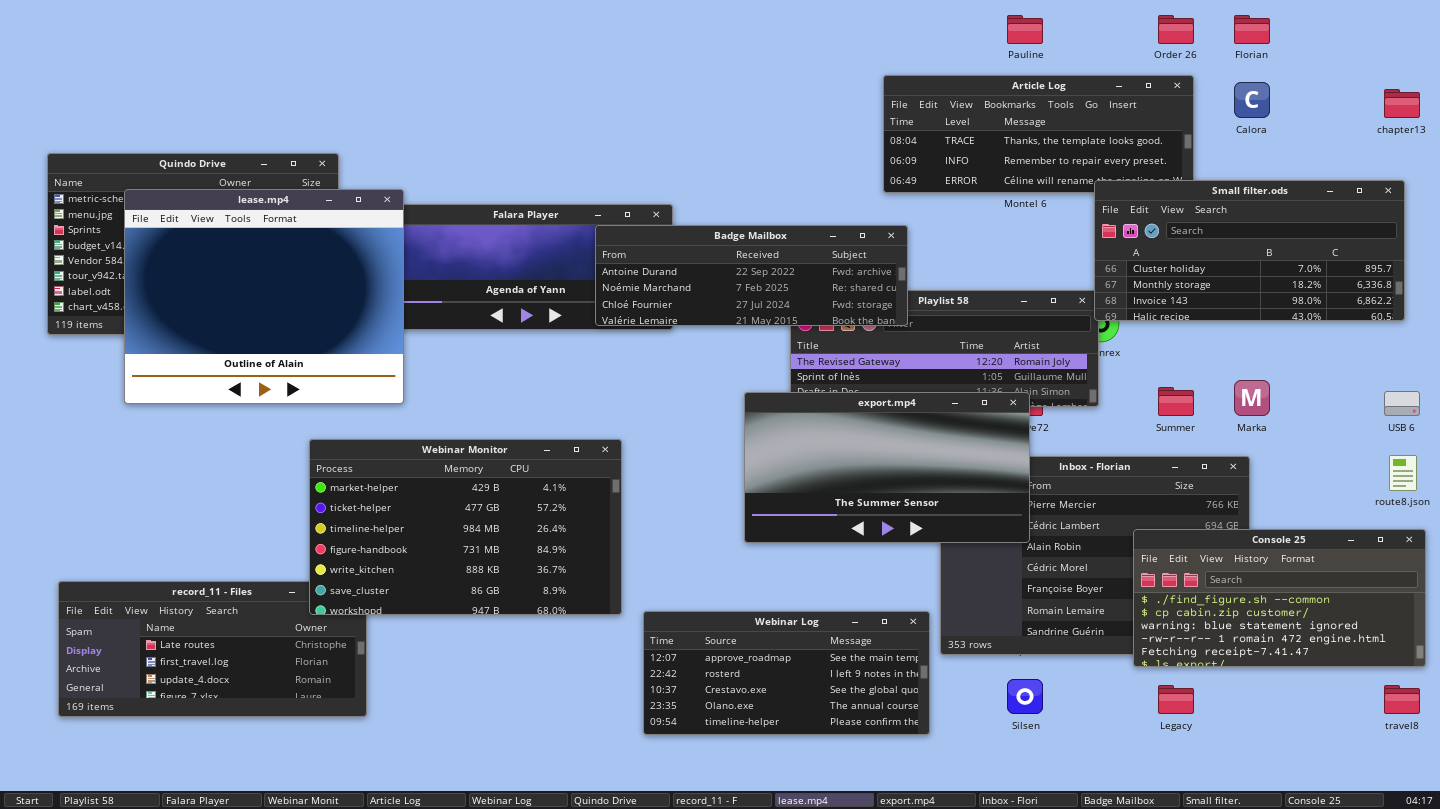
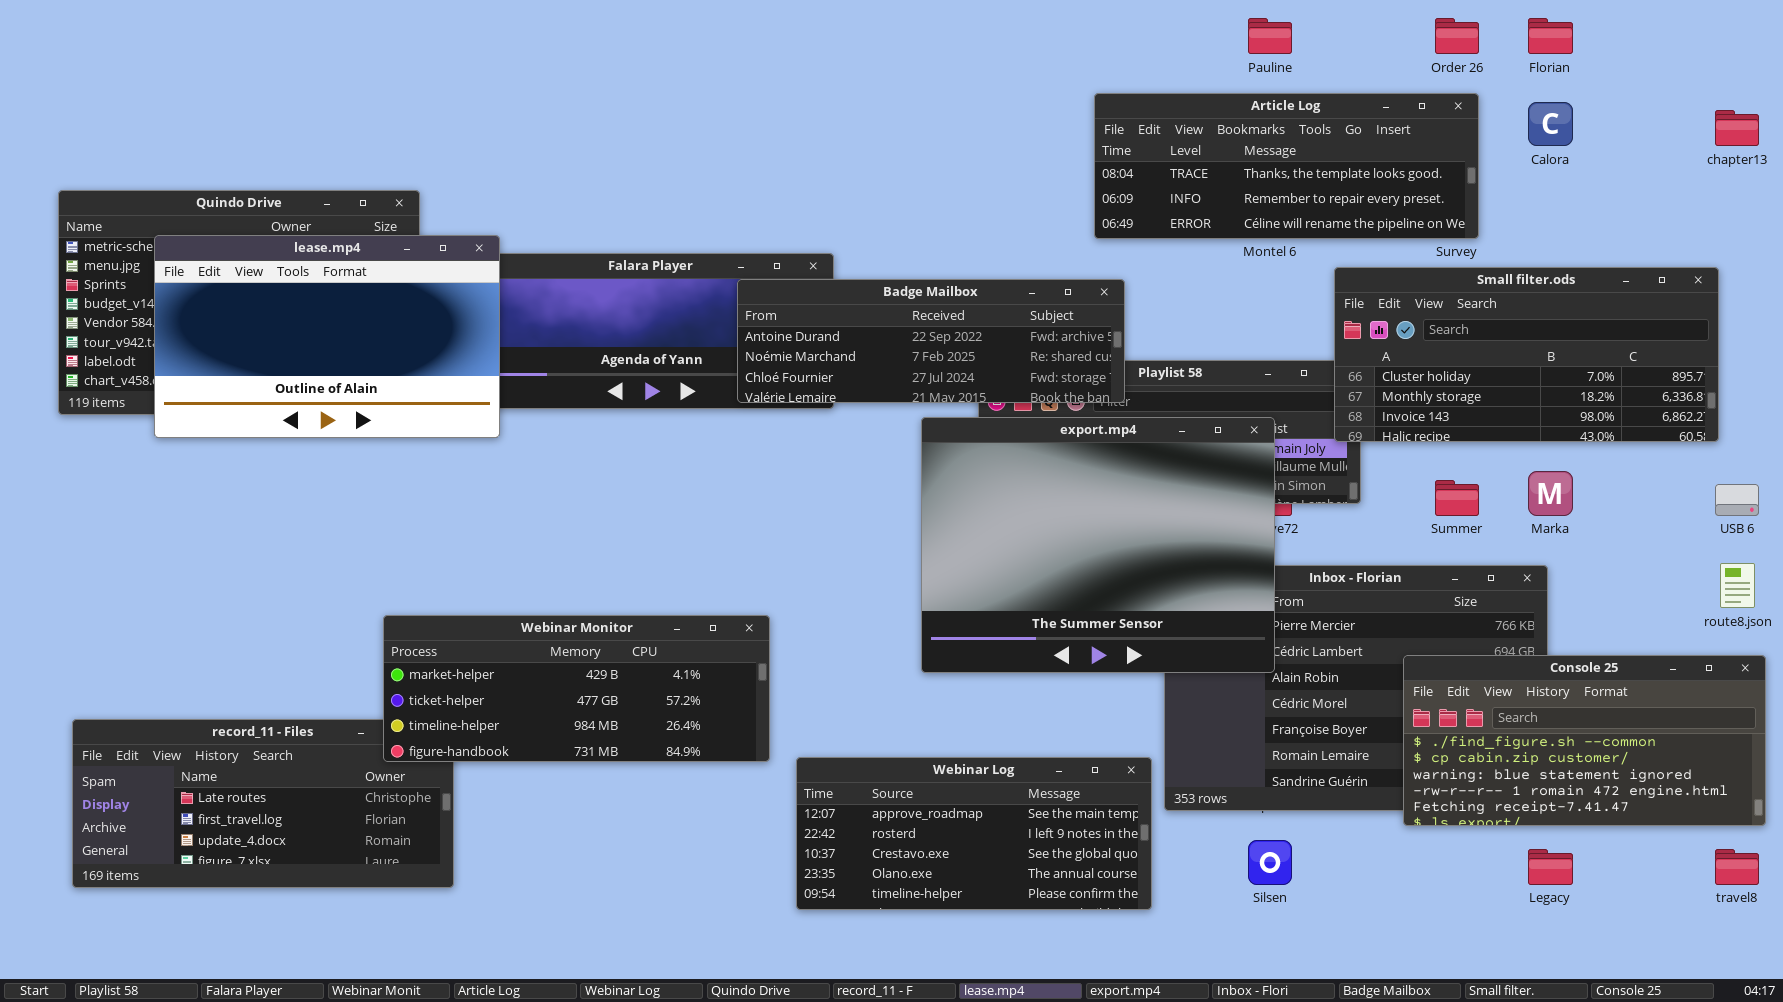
Small filter.ods: [1094,180,1405,321] -> [1334,267,1719,442], moved
lease.mp4: [124,189,404,404] -> [154,235,500,438], resized
export.mp4: [744,392,1030,543] -> [921,417,1275,673], resized
Webinar Monitor: [309,439,622,615] -> [383,615,770,762], resized
Legacy: [1158,685,1194,714] -> [1528,849,1573,885], moved

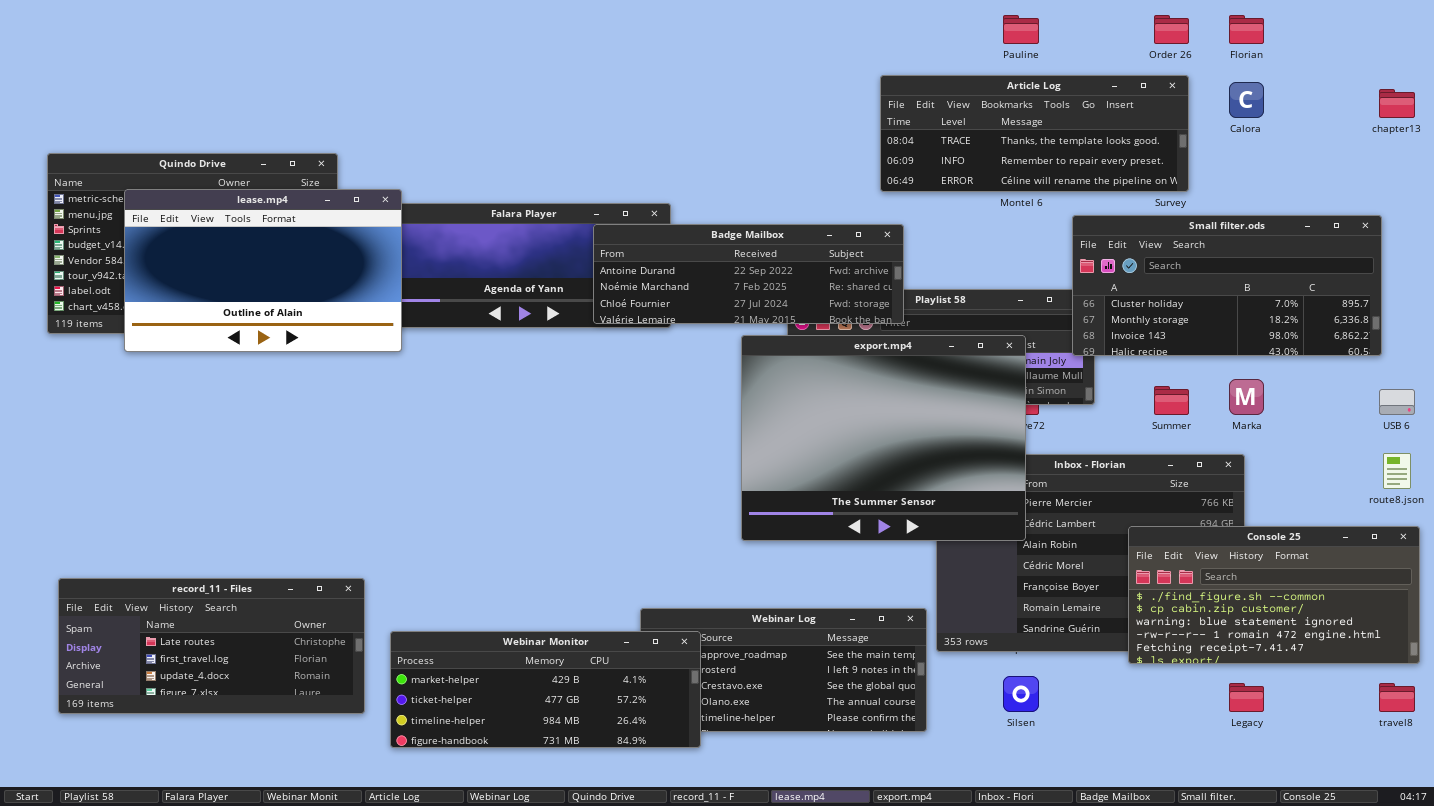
Webinar Monitor: [383,615,770,762] -> [390,631,701,748], moved

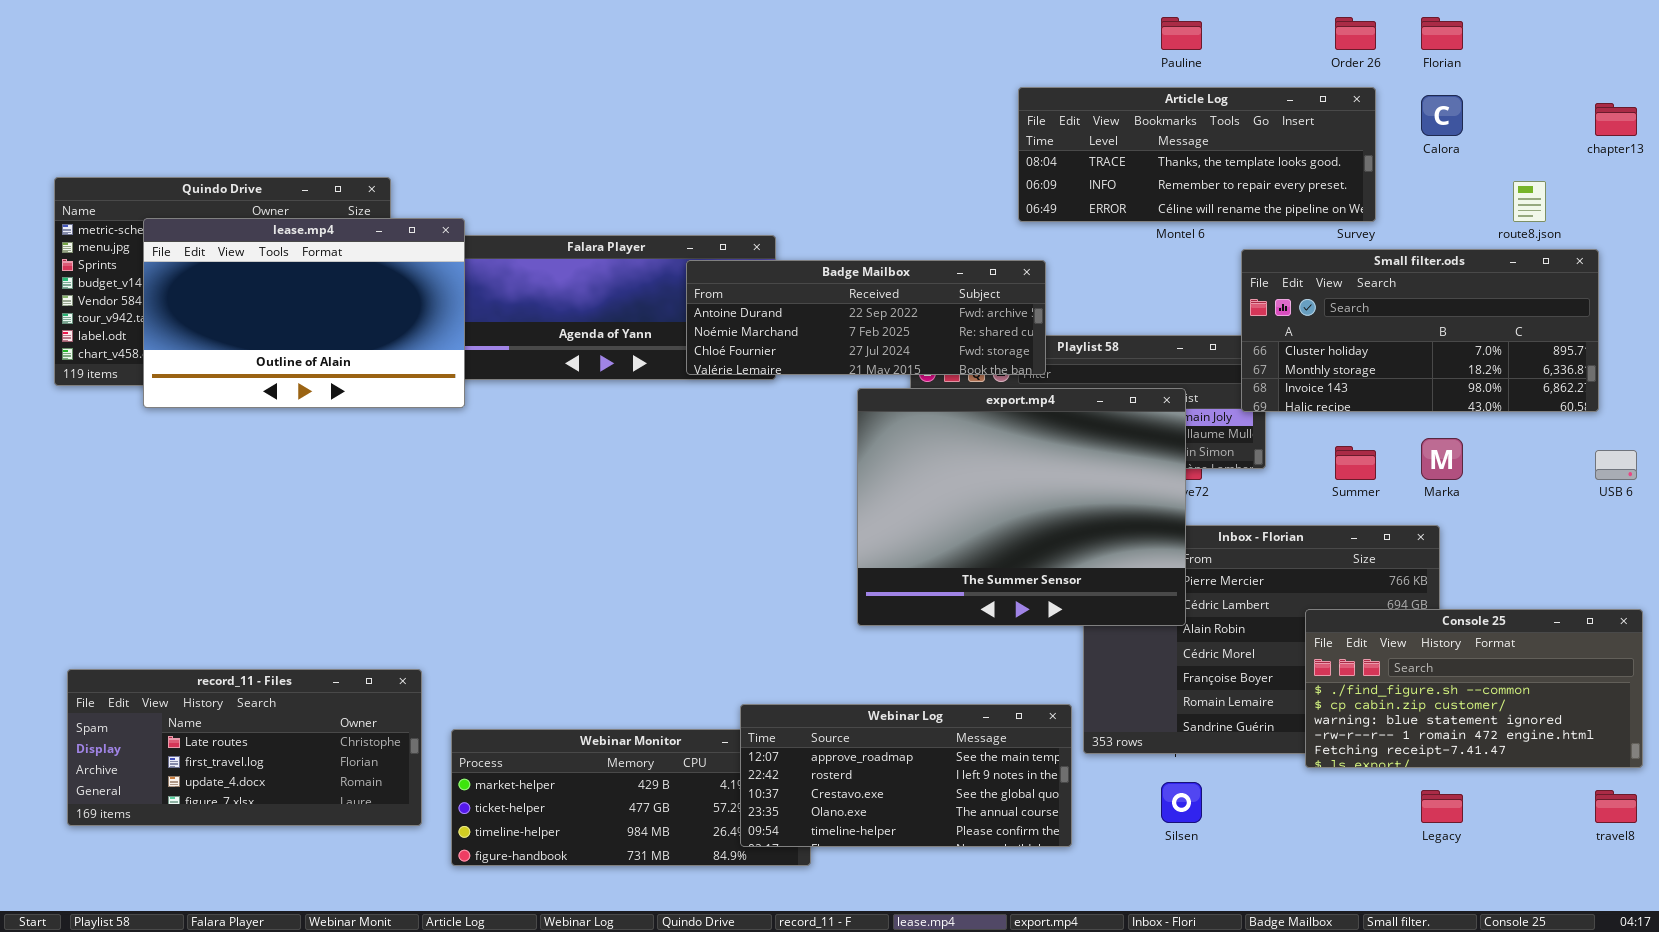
route8.json: [1383,453,1411,489] -> [1513,181,1546,222], moved
Webinar Log: [640,608,927,732] -> [740,704,1072,847], raised

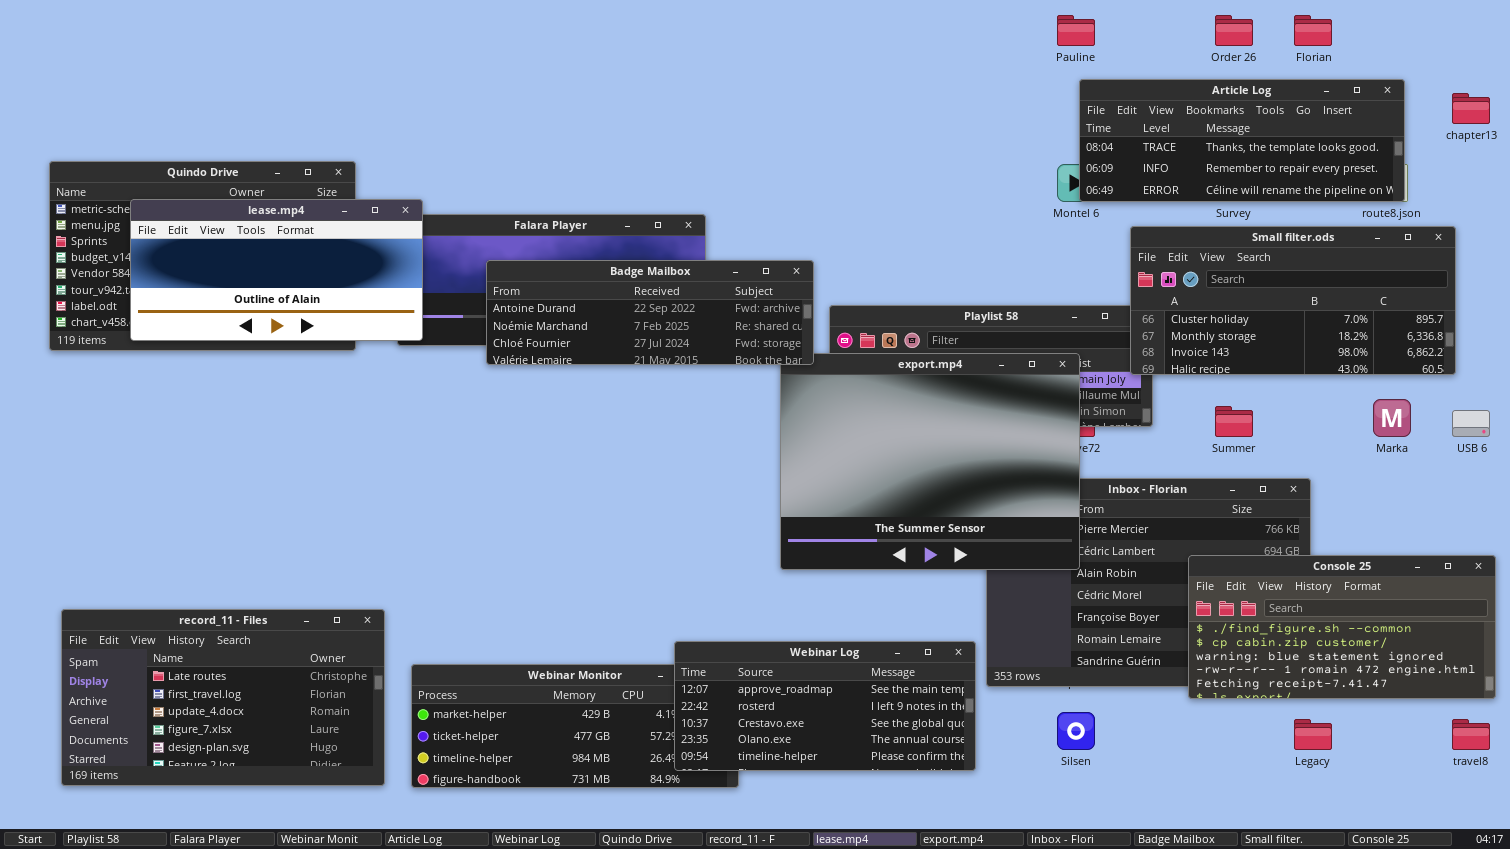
Article Log: [1018,87,1376,222] -> [1079,79,1405,202], moved
lease.mp4: [143,218,465,408] -> [130,199,423,341], resized
Badge Mailbox: [686,260,1046,375] -> [486,260,814,365], moved
Marka: [1421,438,1463,480] -> [1373,399,1411,437], moved
record_11 - Files: [67,669,422,826] -> [61,609,385,786], resized

